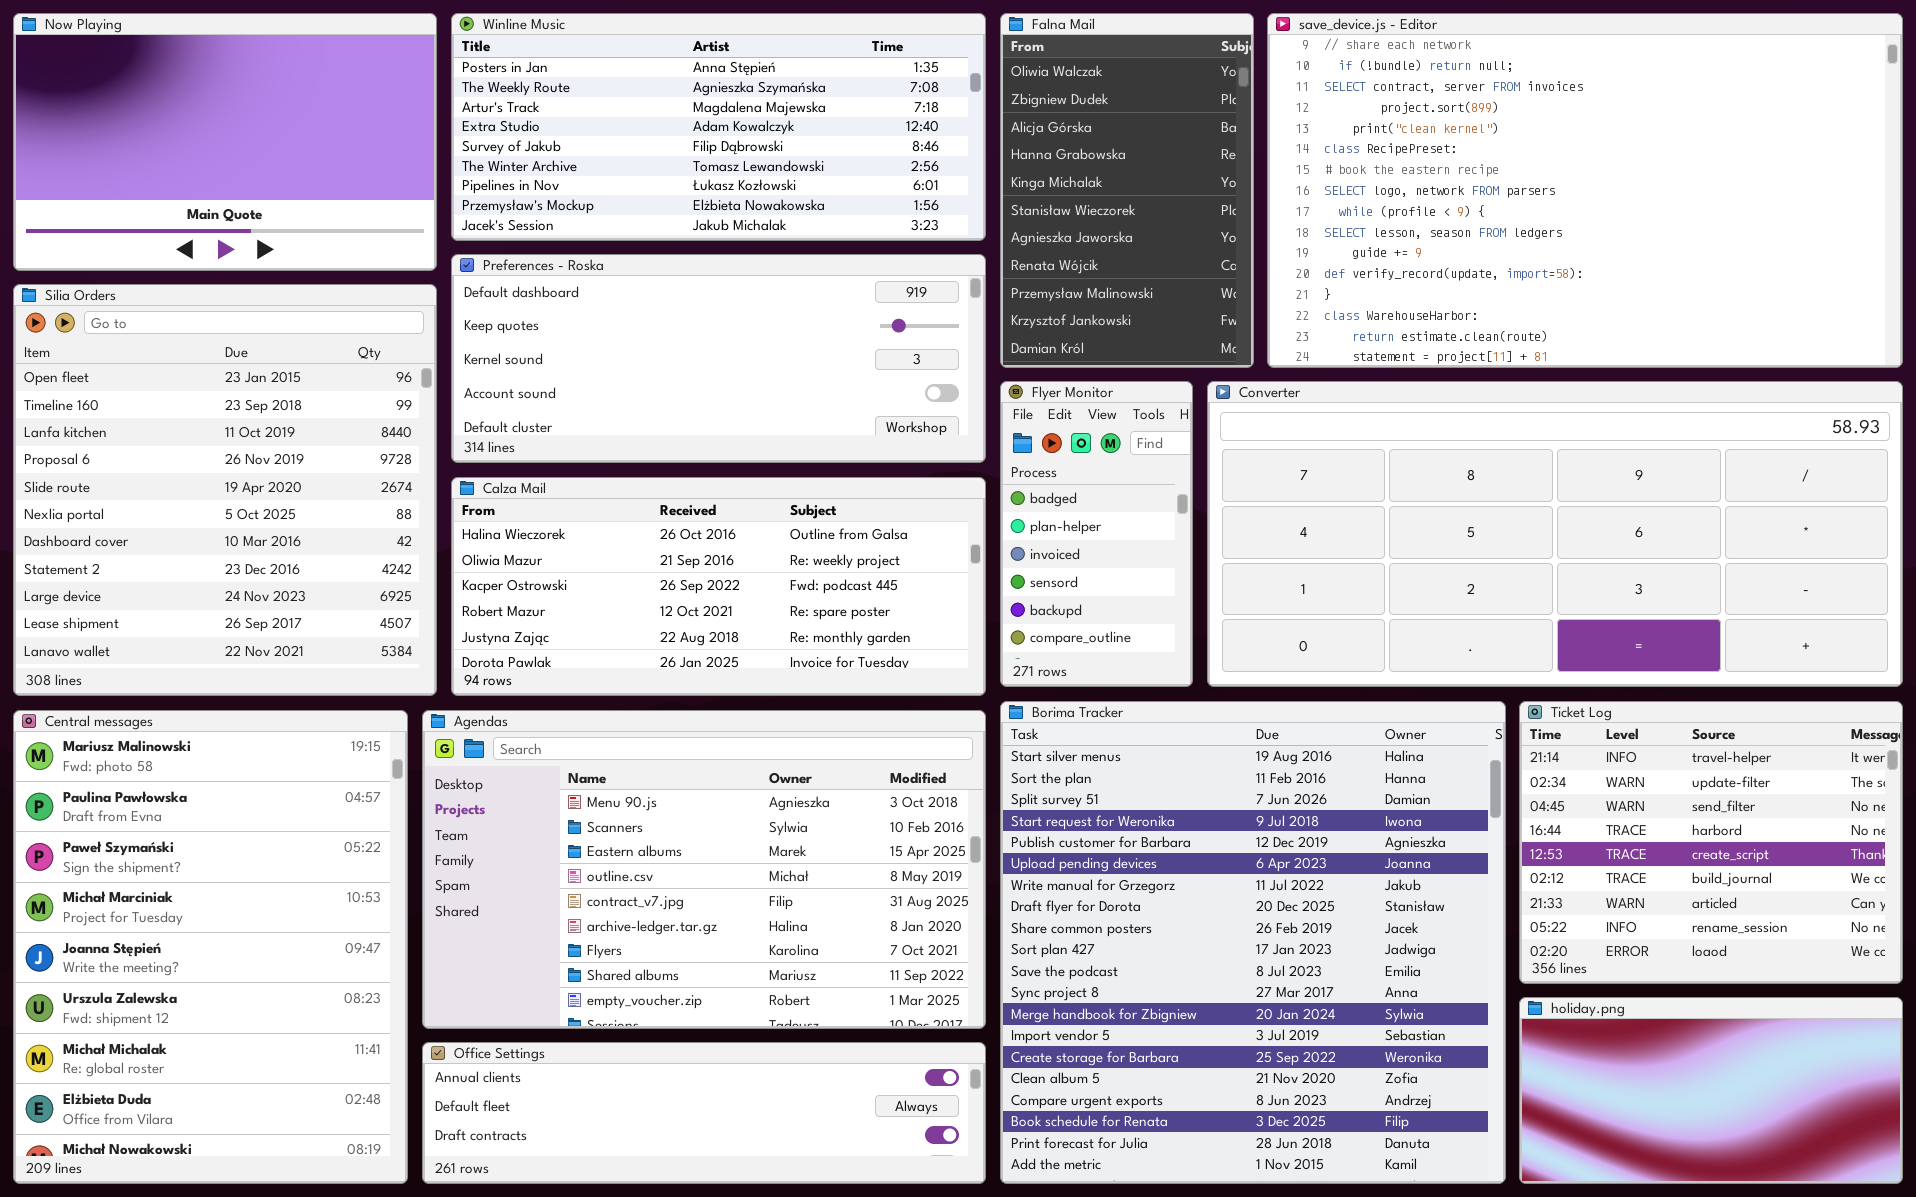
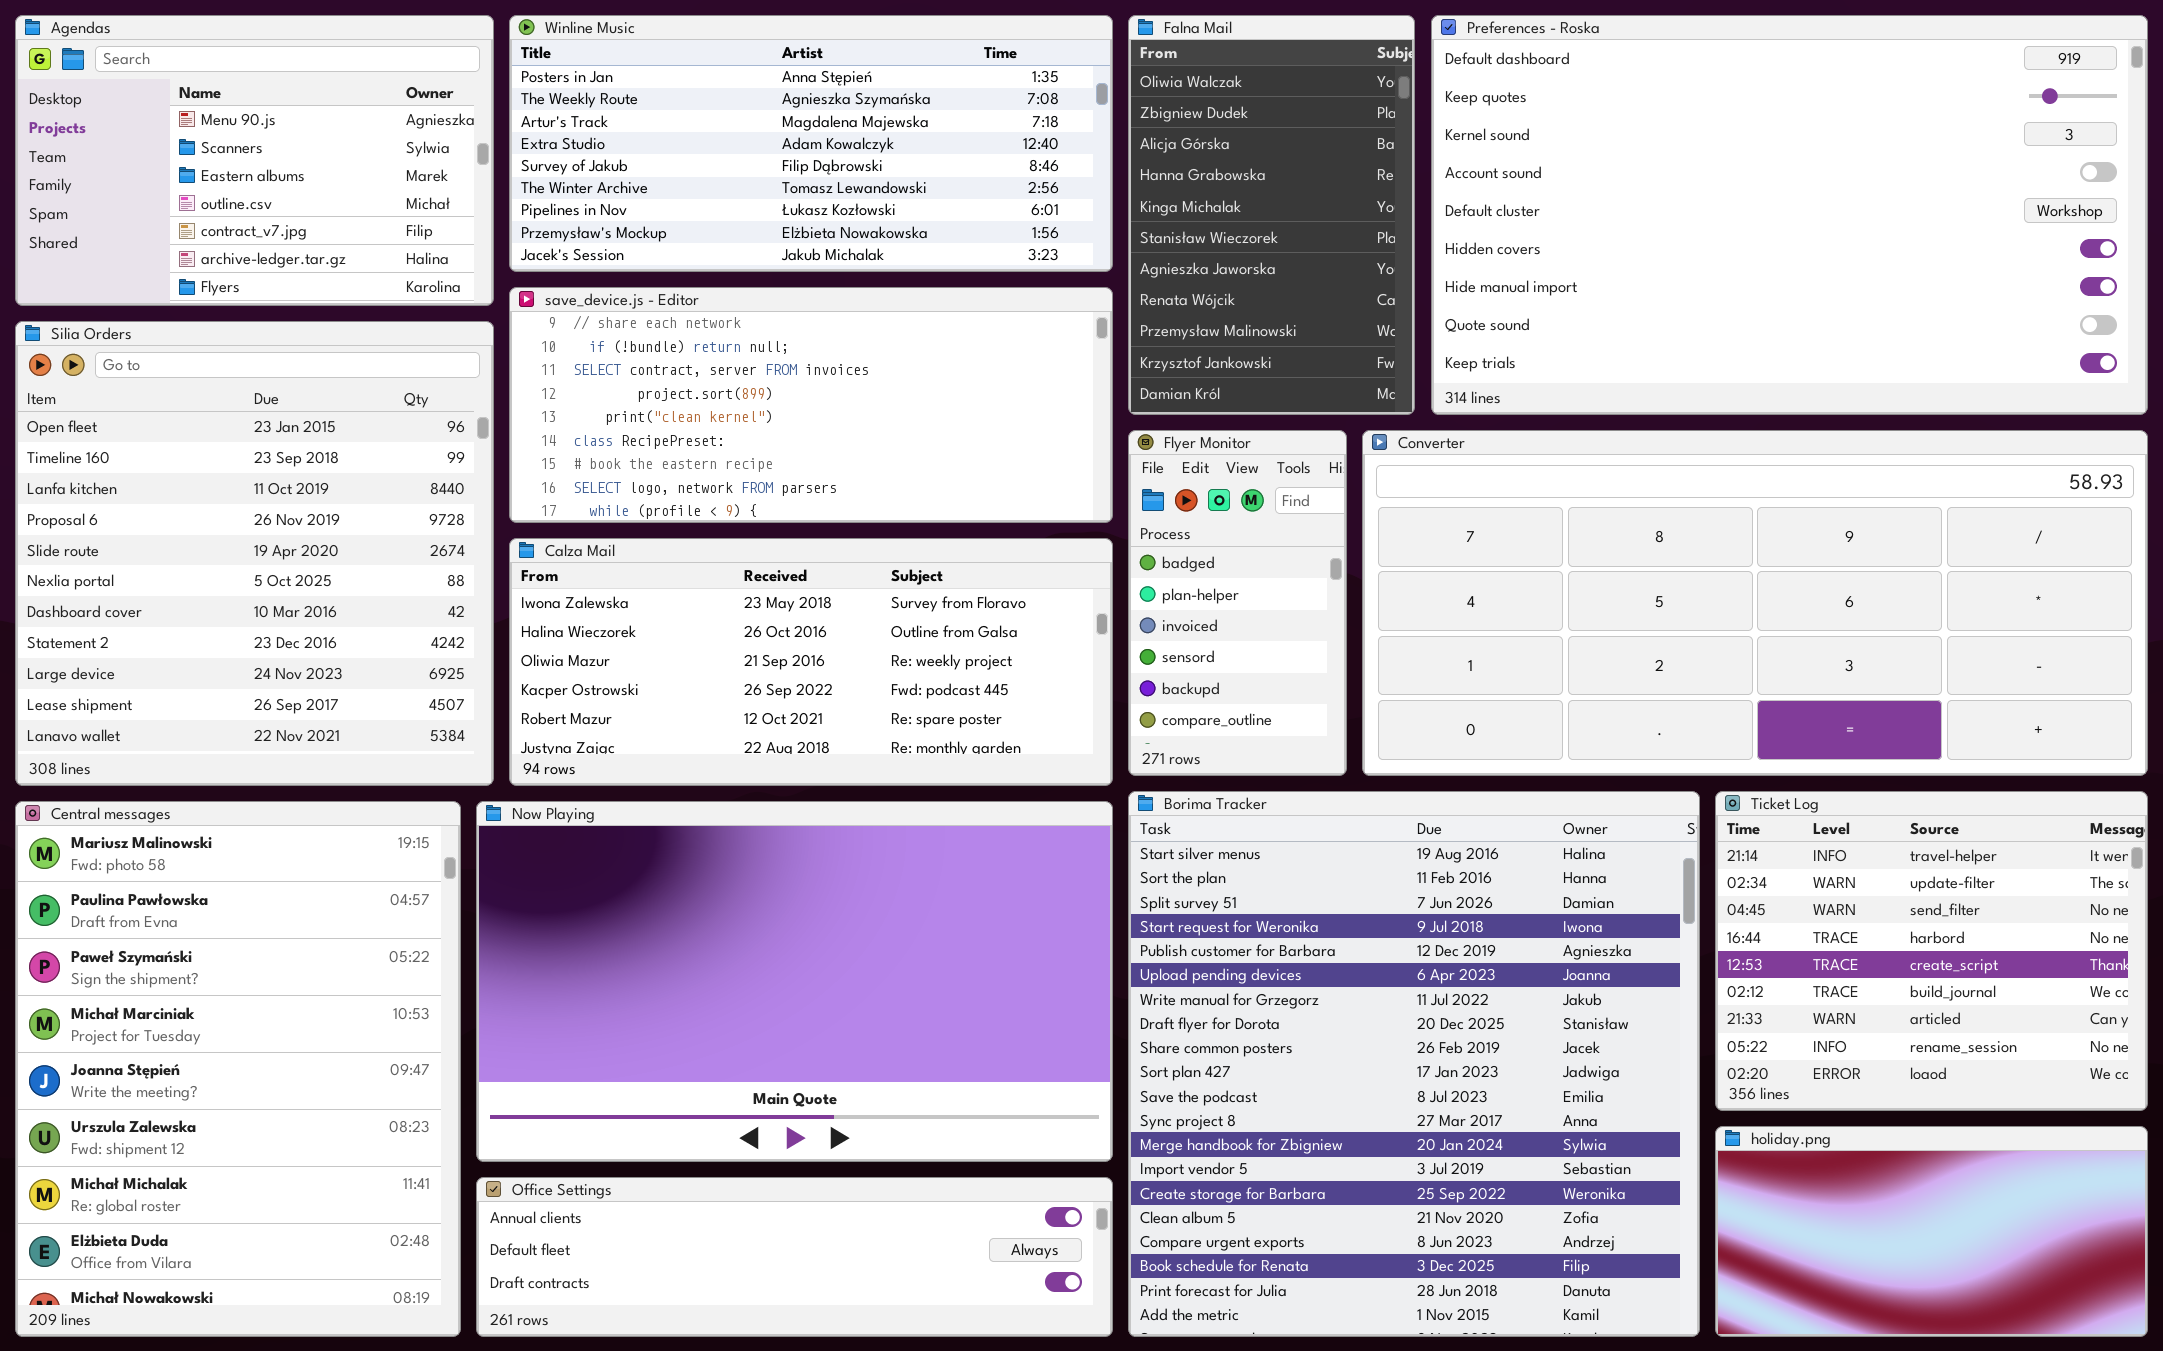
Now Playing: [13,13,437,271] -> [476,801,1113,1162], moved, resized
save_device.js - Editor: [1267,13,1903,368] -> [509,287,1113,523], moved, resized
Preferences - Roska: [451,254,986,463] -> [1431,15,2148,415], moved, resized
Calza Mail: [451,477,986,696] -> [509,538,1113,786], scrolled up 1 row
Agendas: [422,710,986,1029] -> [15,15,494,306], moved, resized

